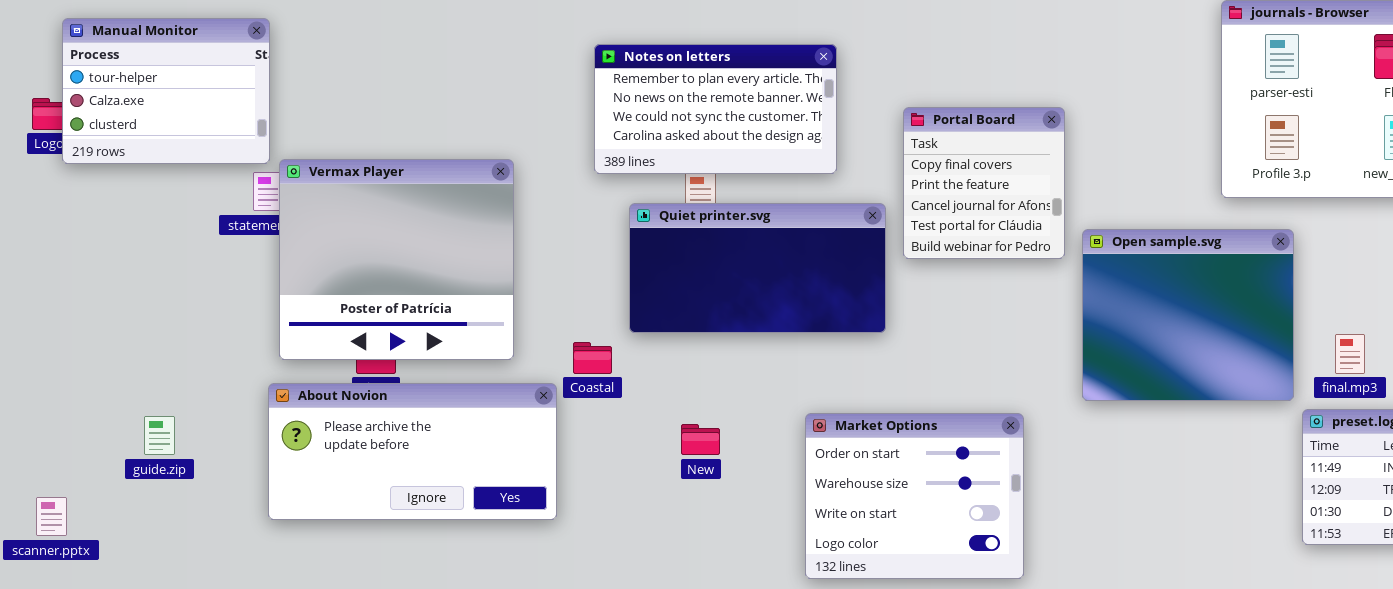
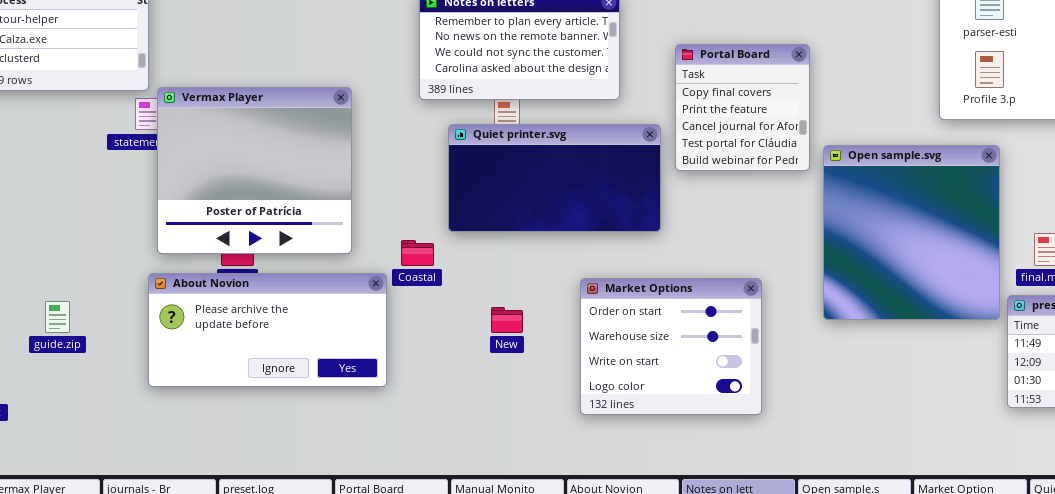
Open sample.svg: [1082,229,1294,401] -> [823,145,1000,320], resized
Market Options: [805,413,1024,579] -> [580,278,762,415], moved

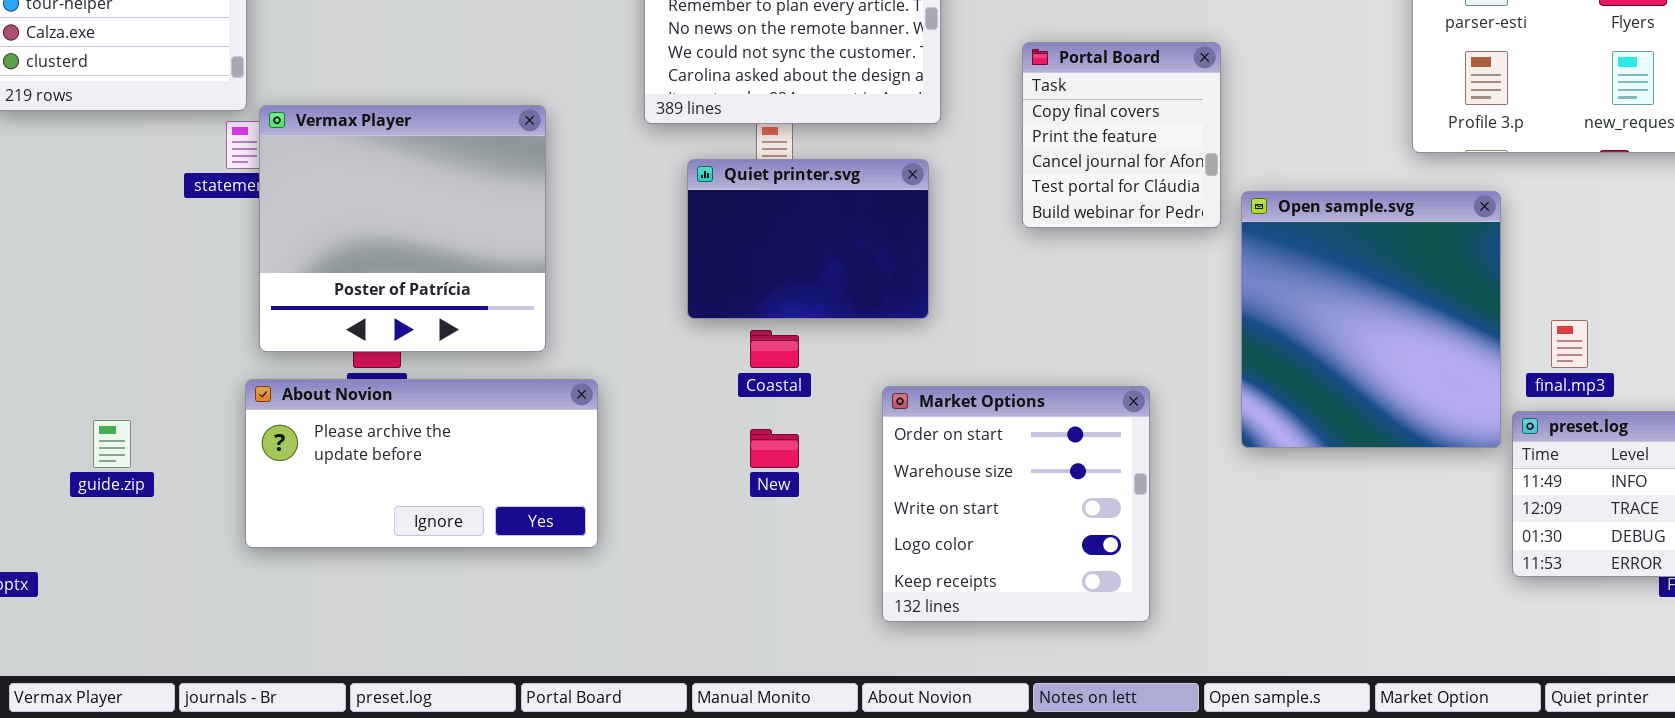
Quiet printer.svg: [448,124,661,232] -> [687,159,929,319], resized
Coastal: [401,240,434,266] -> [750,330,799,368], moved
Market Options: [580,278,762,415] -> [882,386,1150,622], resized

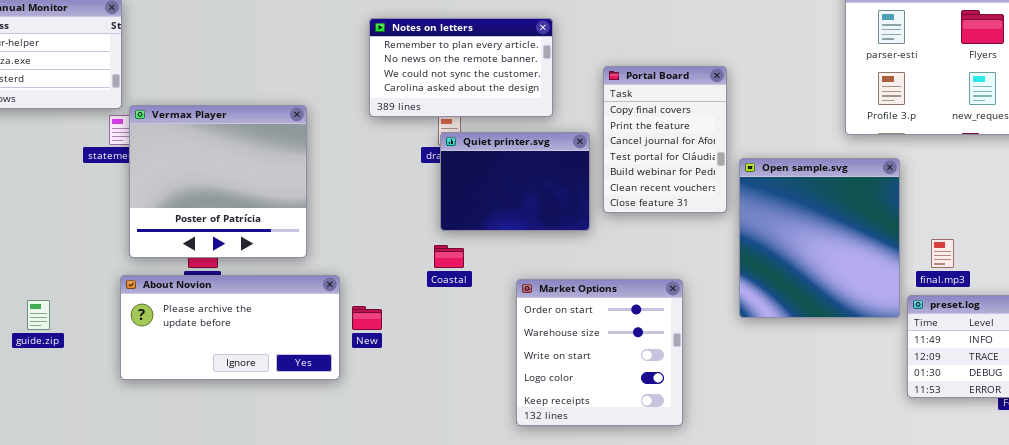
Portal Board: [1022,42,1221,228] -> [603,66,727,213], resized
Quiet printer.svg: [687,159,929,319] -> [440,132,590,231], moved
New: [750,429,799,468] -> [352,306,382,330], moved

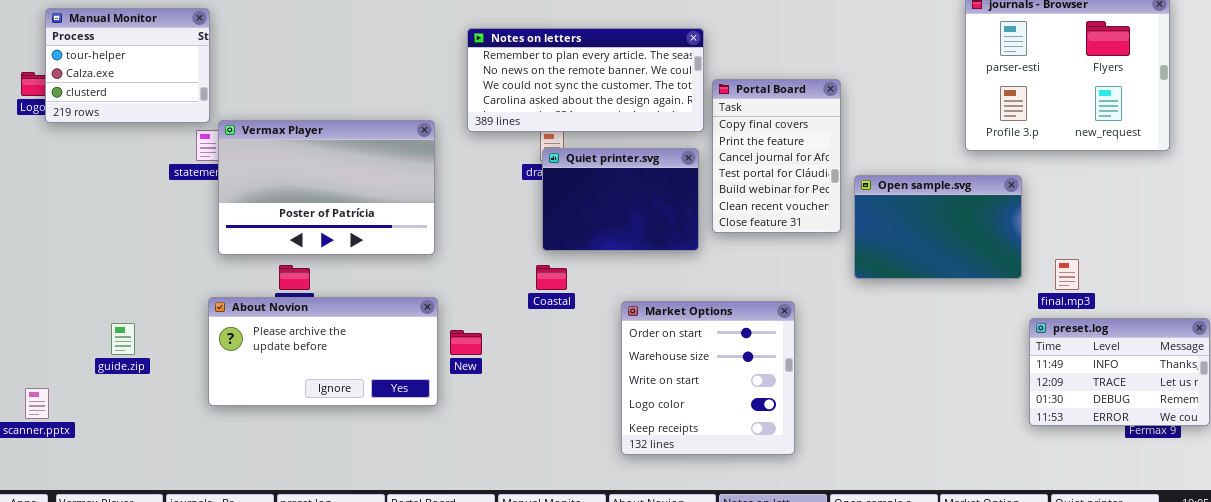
Notes on letters: [369,18,553,117] -> [467,28,704,132], resized
Vermax Player: [129,105,307,258] -> [218,120,435,255], resized
Open sample.svg: [739,158,900,318] -> [854,175,1022,279], resized

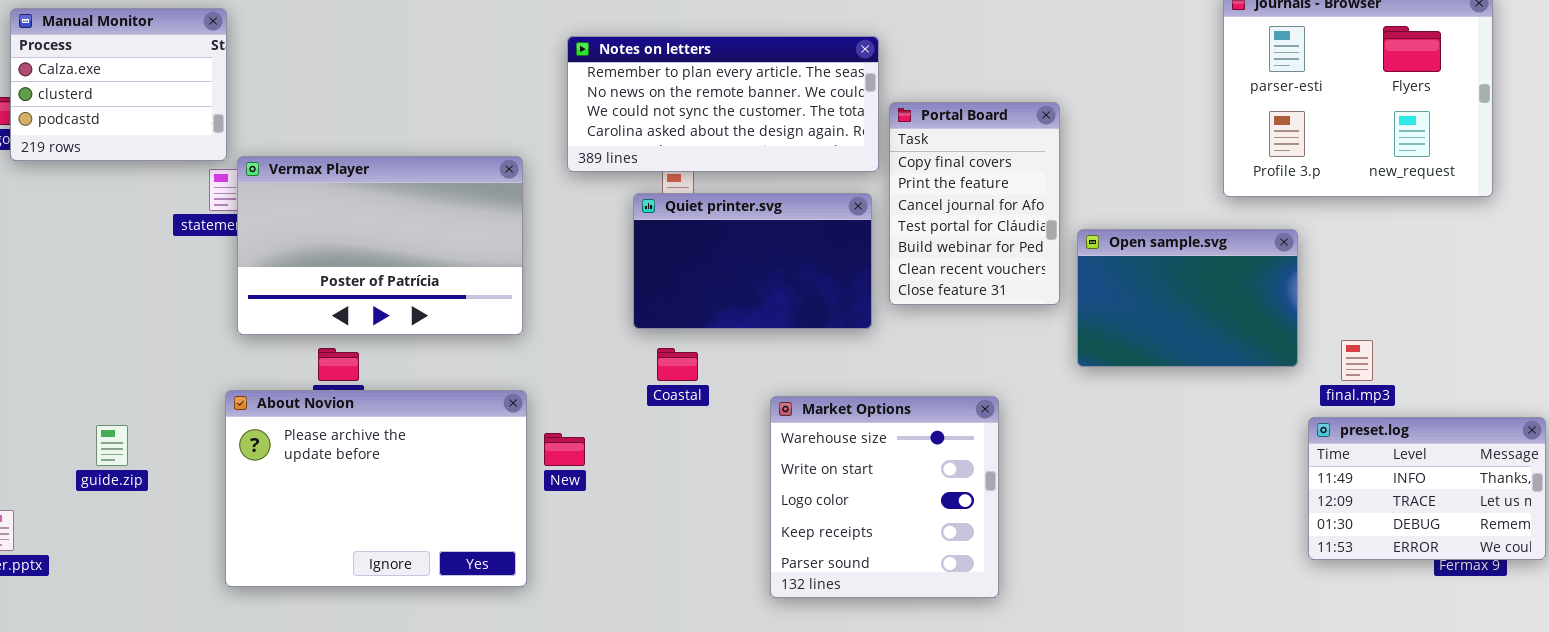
Manual Monitor: [45,8,210,123] -> [10,8,227,161], scrolled down 1 row
Quiet printer.svg: [542,148,699,251] -> [633,193,872,329], resized
About Novion: [208,297,438,406] -> [225,390,527,587], resized
Market Options: [621,301,795,455] -> [770,396,999,598], scrolled down 1 row

